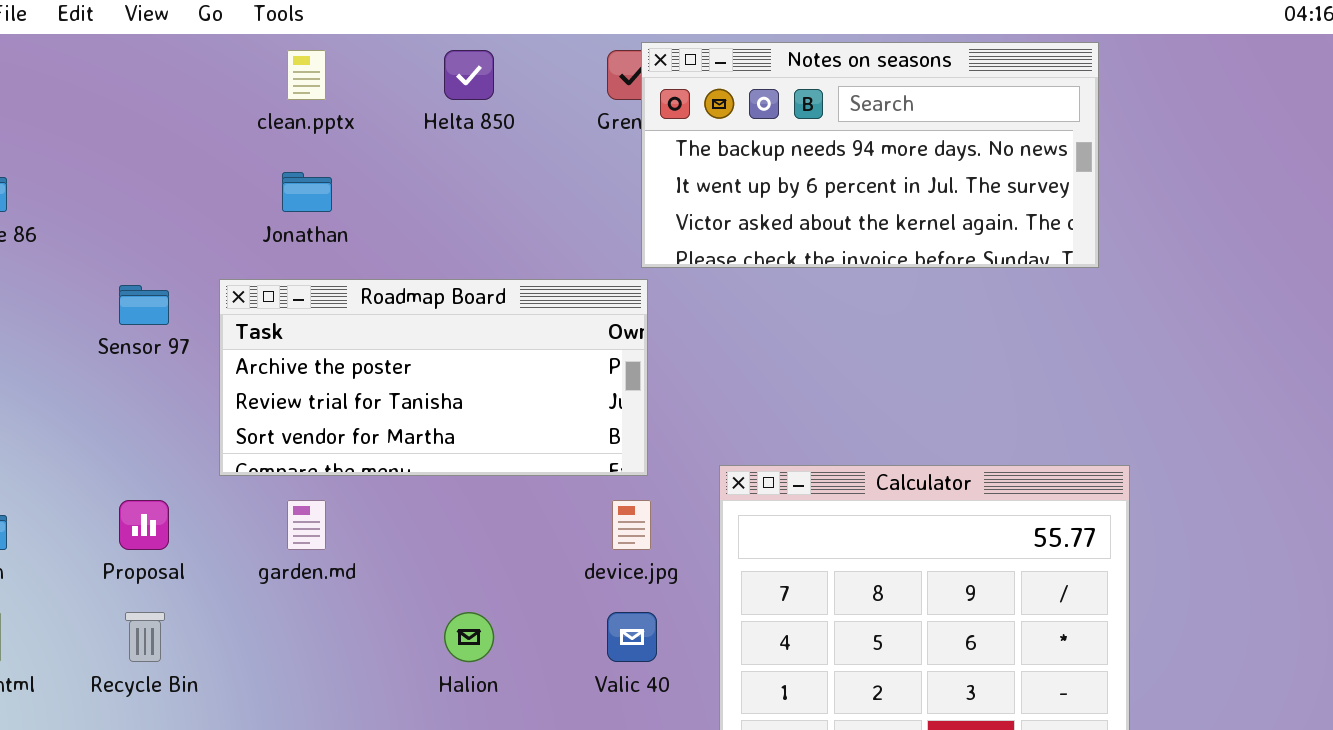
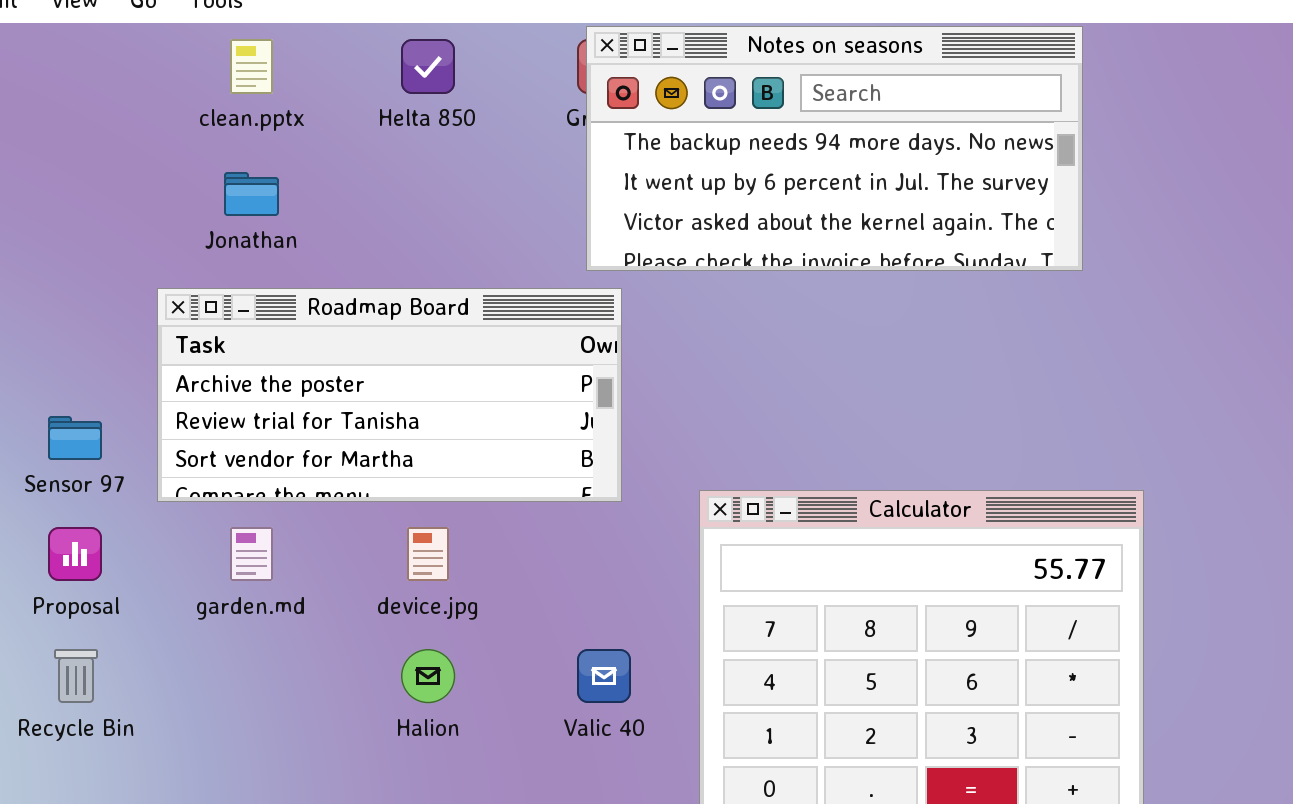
Notes on seasons: [641,42,1099,268] -> [586,26,1083,271], moved
Sensor 97: [119,285,169,325] -> [48,416,102,460], moved
device.jpg: [612,500,651,550] -> [407,527,449,581], moved

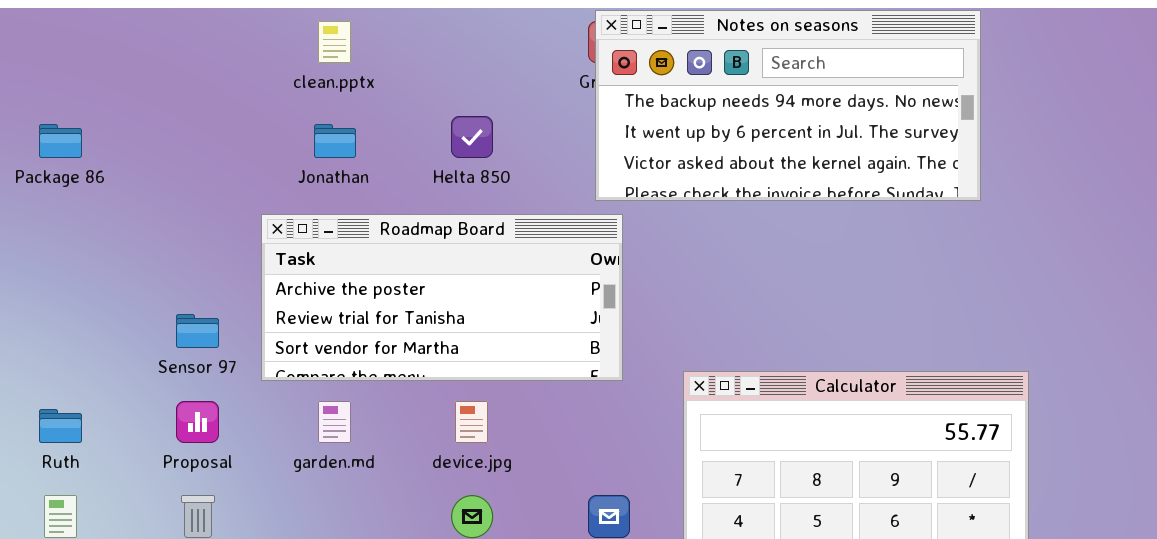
Helta 850: [401,39,455,94] -> [451,116,493,158], moved

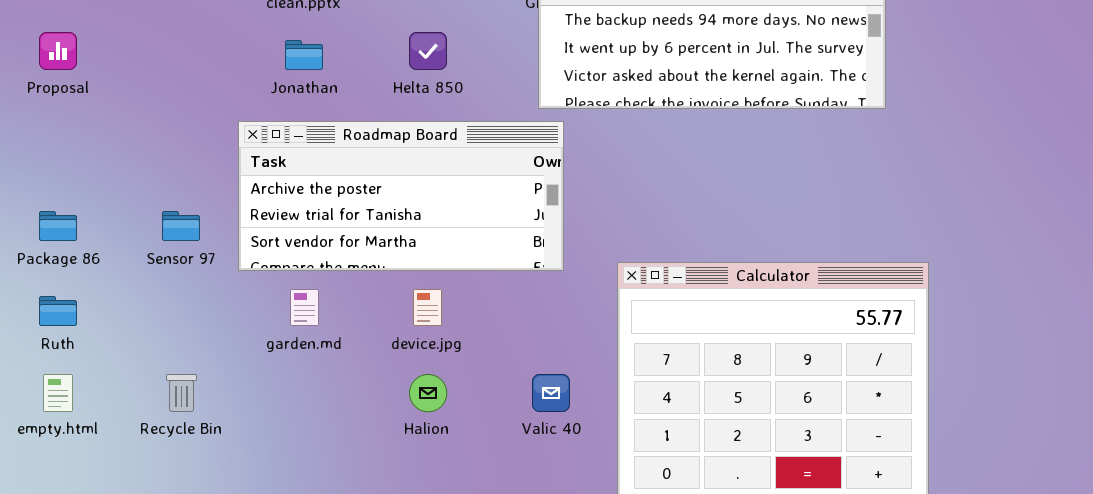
Package 86: [39,124,82,158] -> [39,211,77,241], moved
Proposal: [176,401,219,443] -> [39,32,77,70], moved

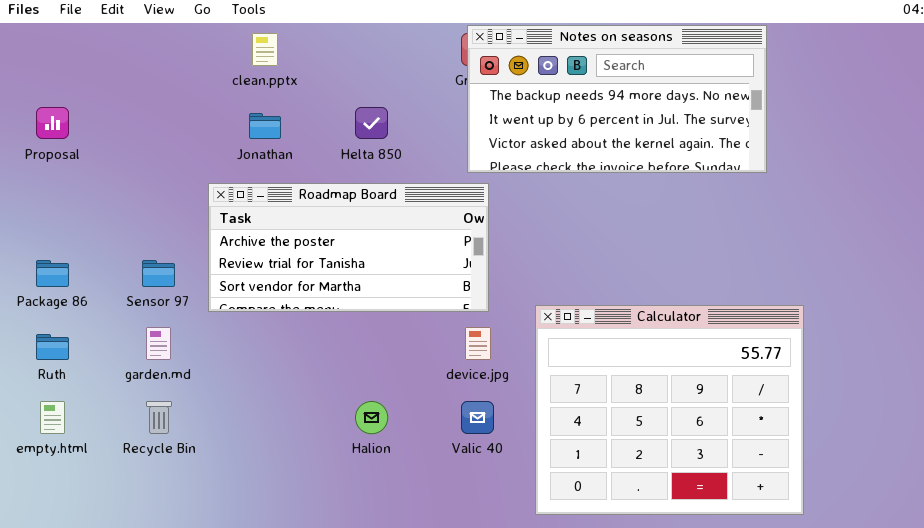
garden.md: [290,289,319,326] -> [146,327,171,360], moved
device.jpg: [413,289,442,326] -> [465,327,491,360], moved

